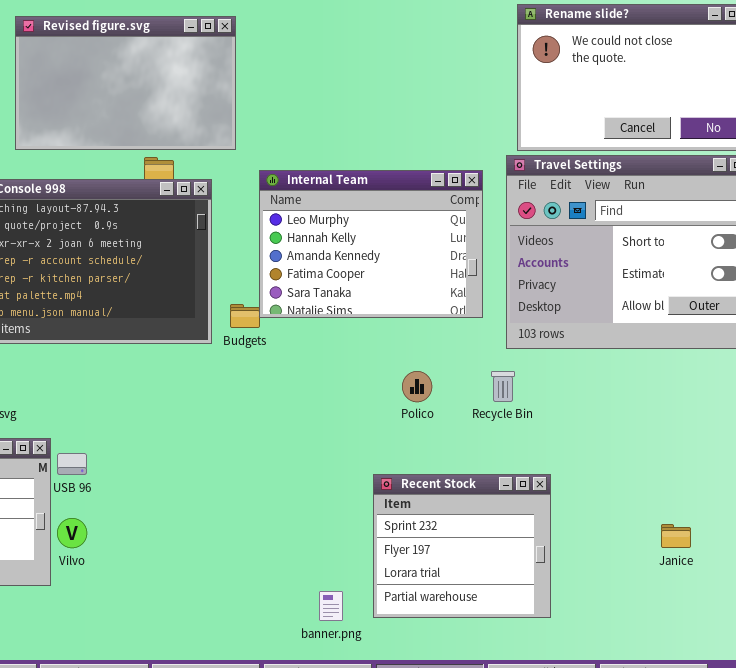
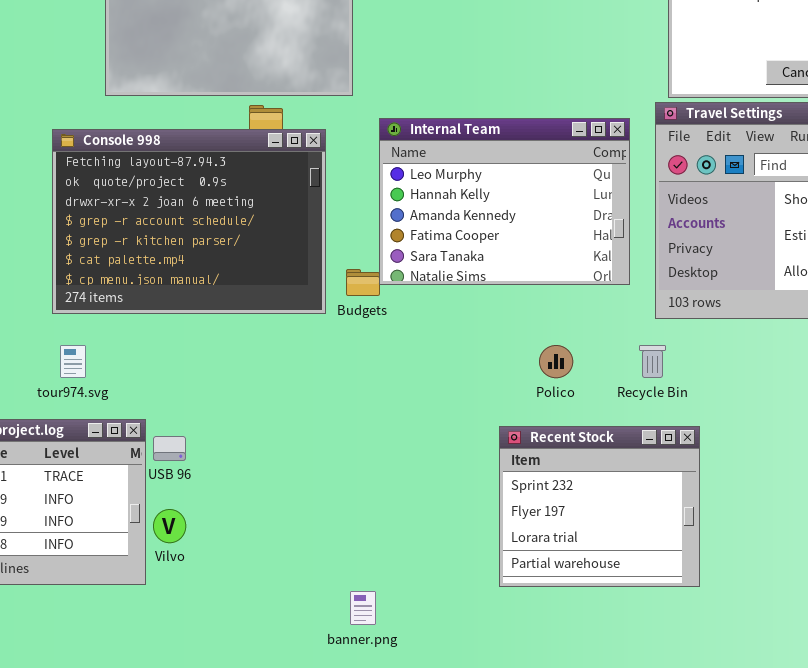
Recent Stock: [373,474,551,618] -> [499,426,700,587], moved
banner.png: [319,591,343,621] -> [350,591,376,625], moved

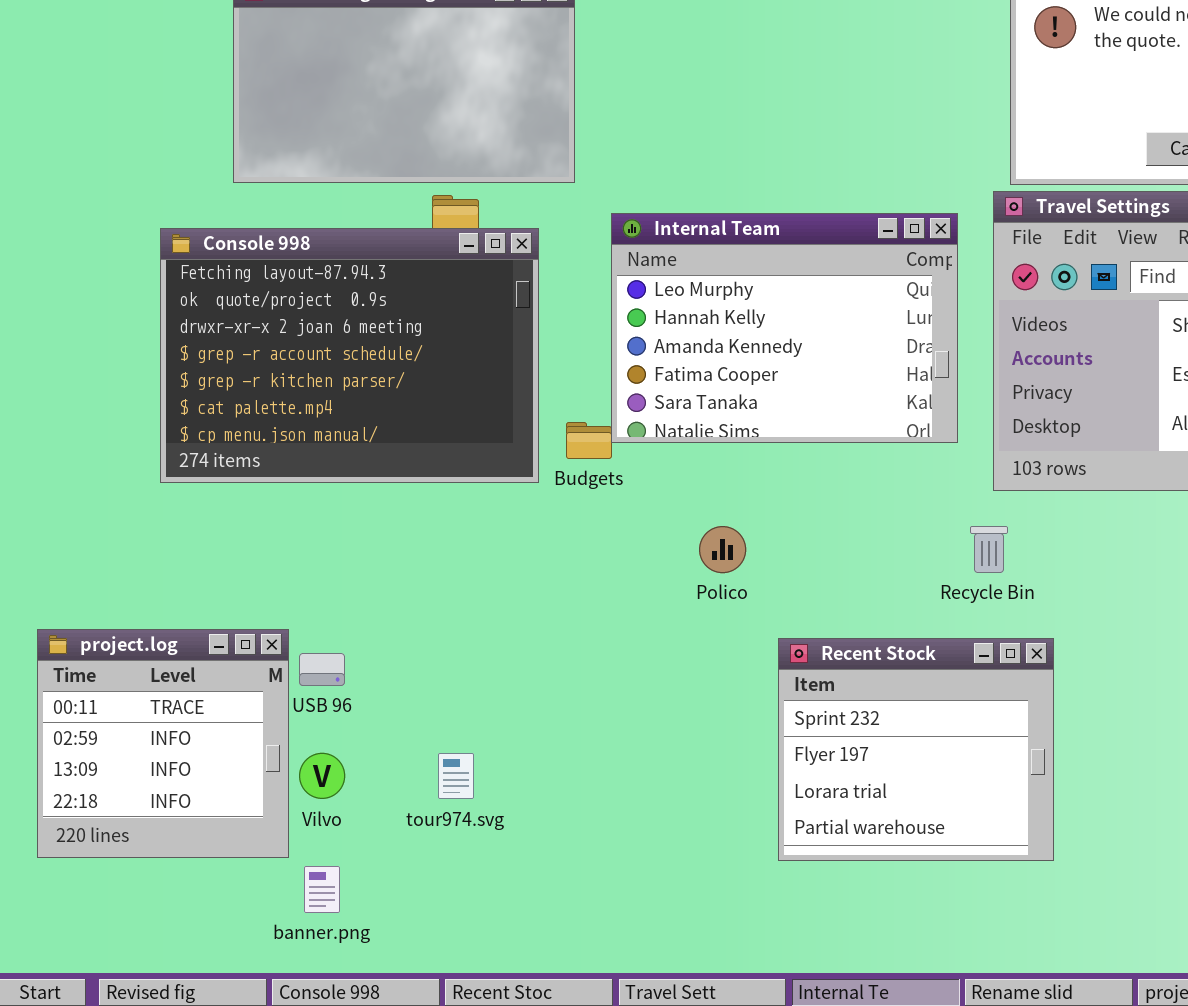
tour974.svg: [60,345,86,378] -> [438,753,474,799], moved
Polico: [539,345,573,378] -> [699,526,746,573], moved
banner.png: [350,591,376,625] -> [304,866,340,913], moved

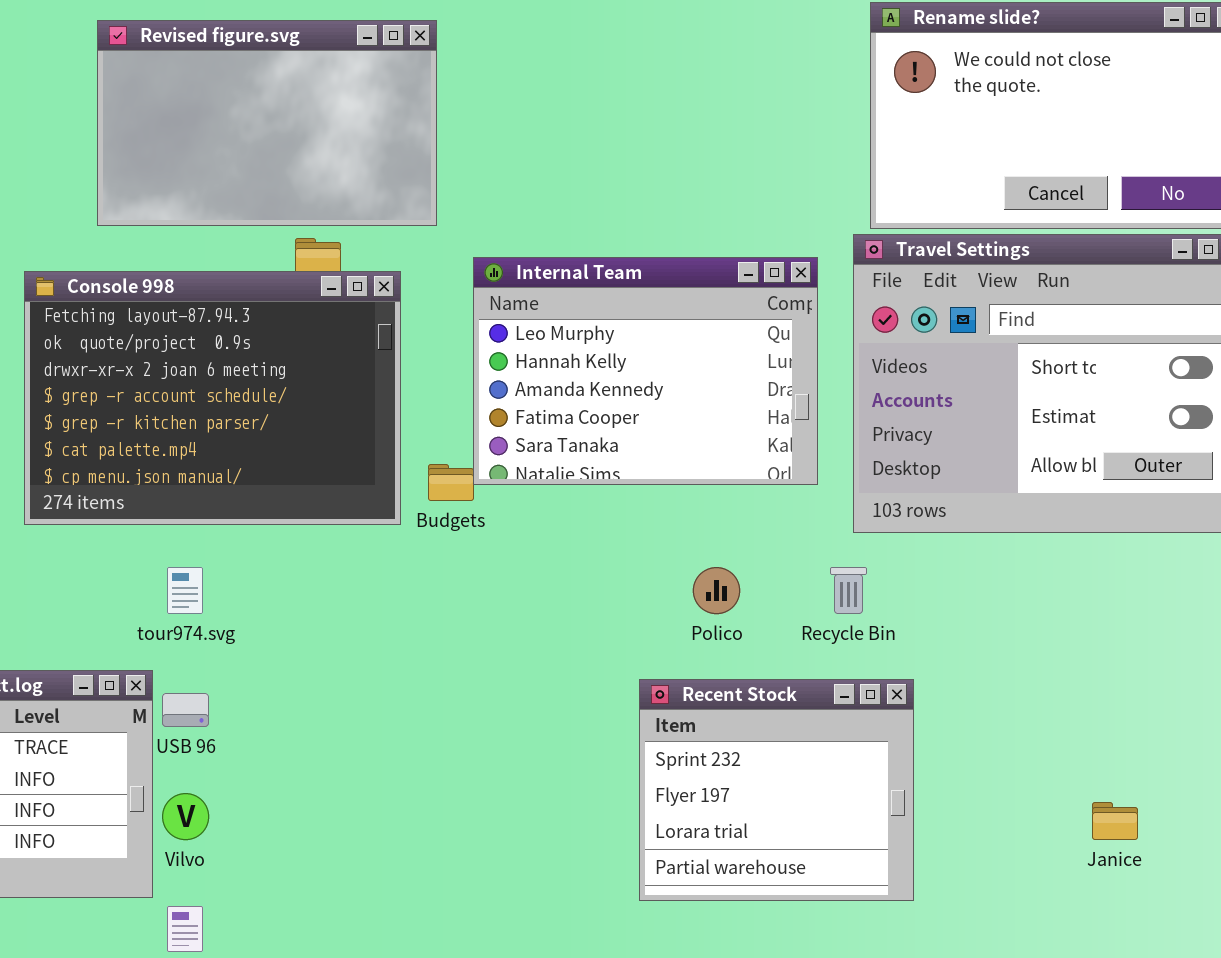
Polico: [699,526,746,573] -> [693,567,740,614], moved
tour974.svg: [438,753,474,799] -> [167,567,203,614], moved

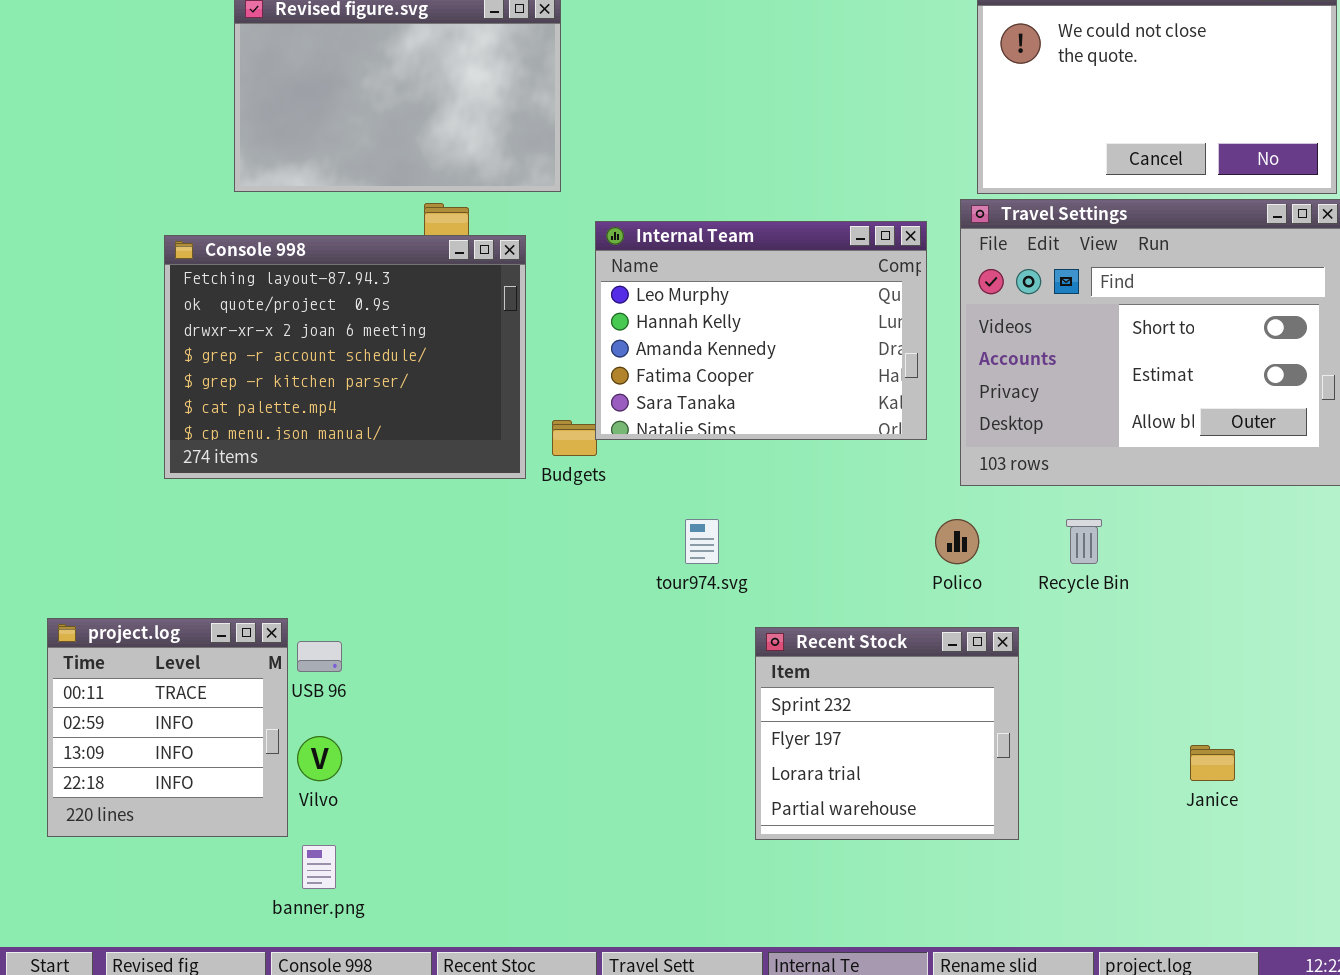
tour974.svg: [167,567,203,614] -> [685,519,719,564], moved
Polico: [693,567,740,614] -> [935,519,979,564], moved
Recycle Bin: [830,567,867,614] -> [1066,519,1102,564], moved

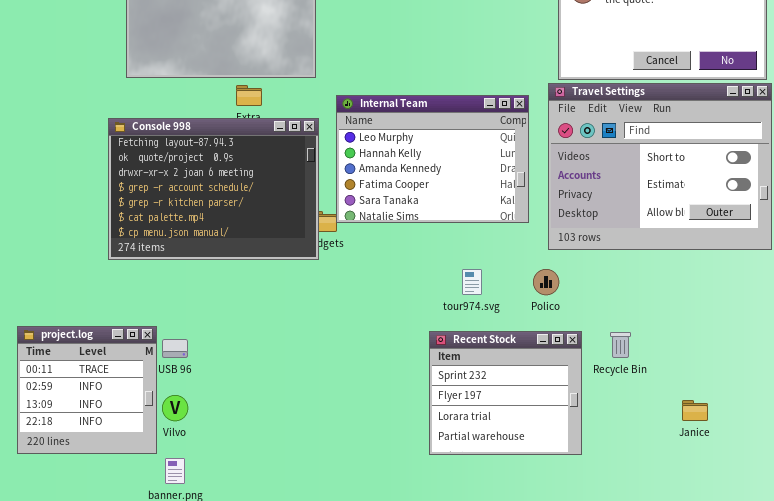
Console 998: [164,235,526,479] -> [108,118,319,260], moved
tour974.svg: [685,519,719,564] -> [462,269,482,295], moved
Recycle Bin: [1066,519,1102,564] -> [610,332,631,358], moved

